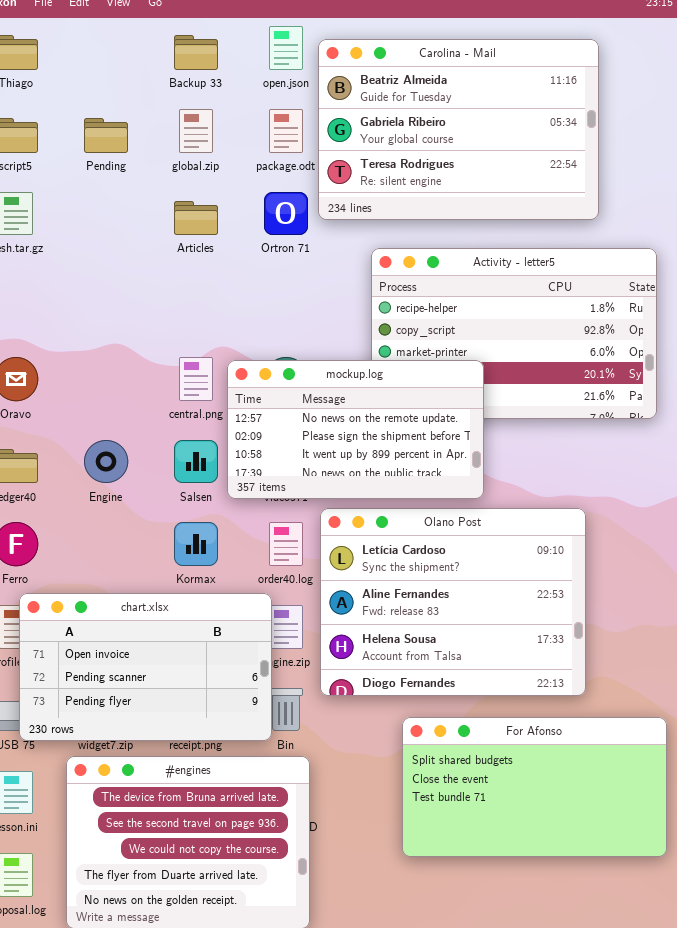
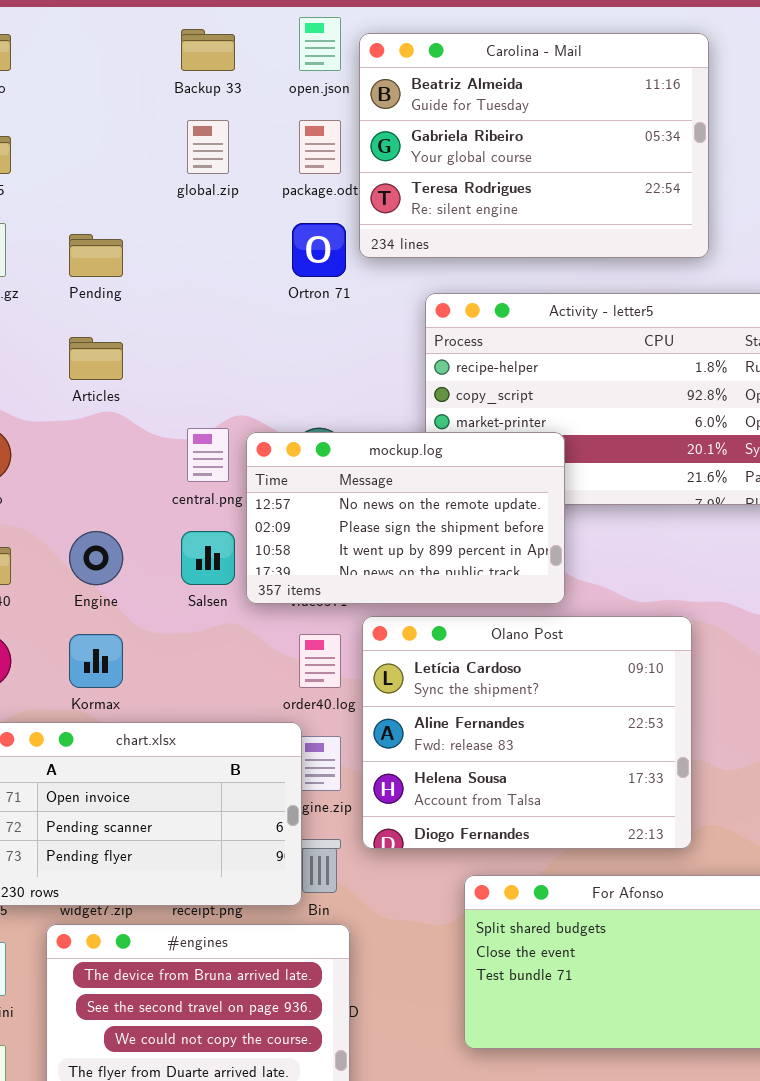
Pending: [84,118,128,153] -> [69,234,123,277], moved
Articles: [174,201,218,235] -> [69,337,123,380], moved
Kormax: [174,522,218,566] -> [69,634,123,688], moved

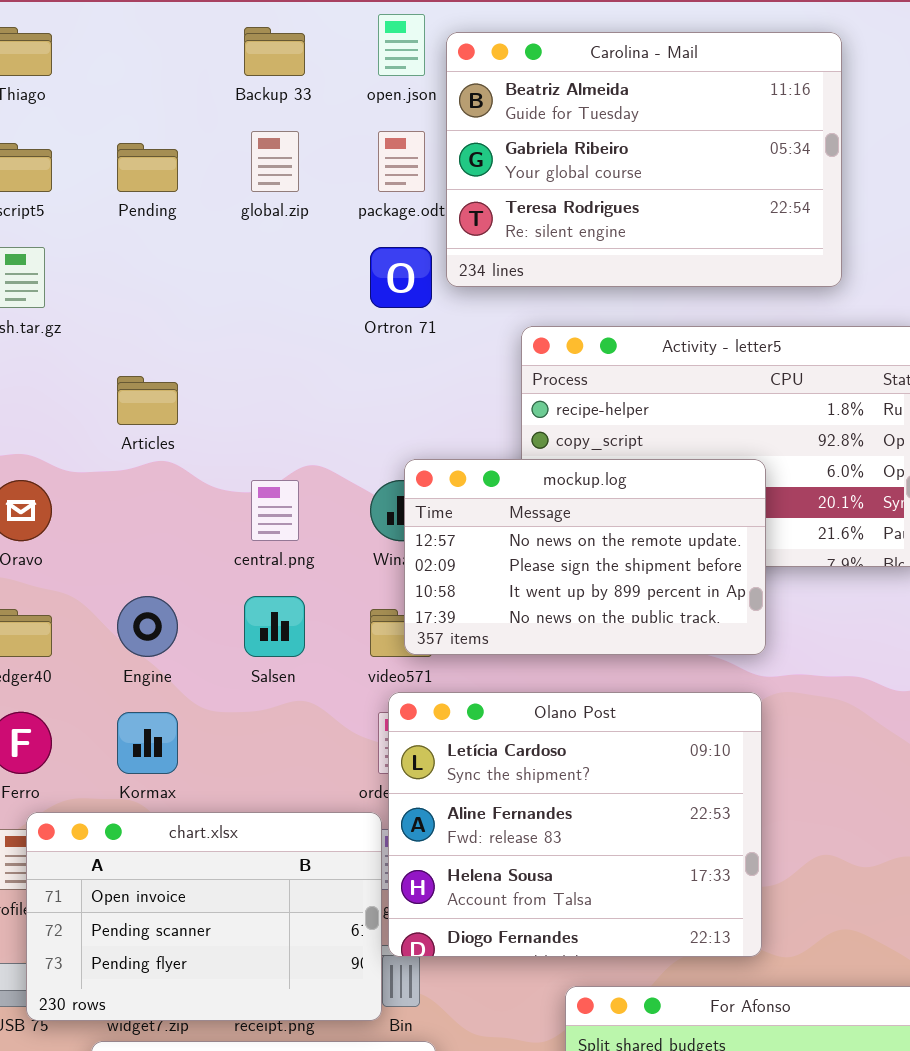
Pending: [69,234,123,277] -> [117,143,178,192], moved
mockup.log: [246,432,565,604] -> [404,459,766,655], moved
Olano Post: [362,616,692,849] -> [388,692,762,957], moved

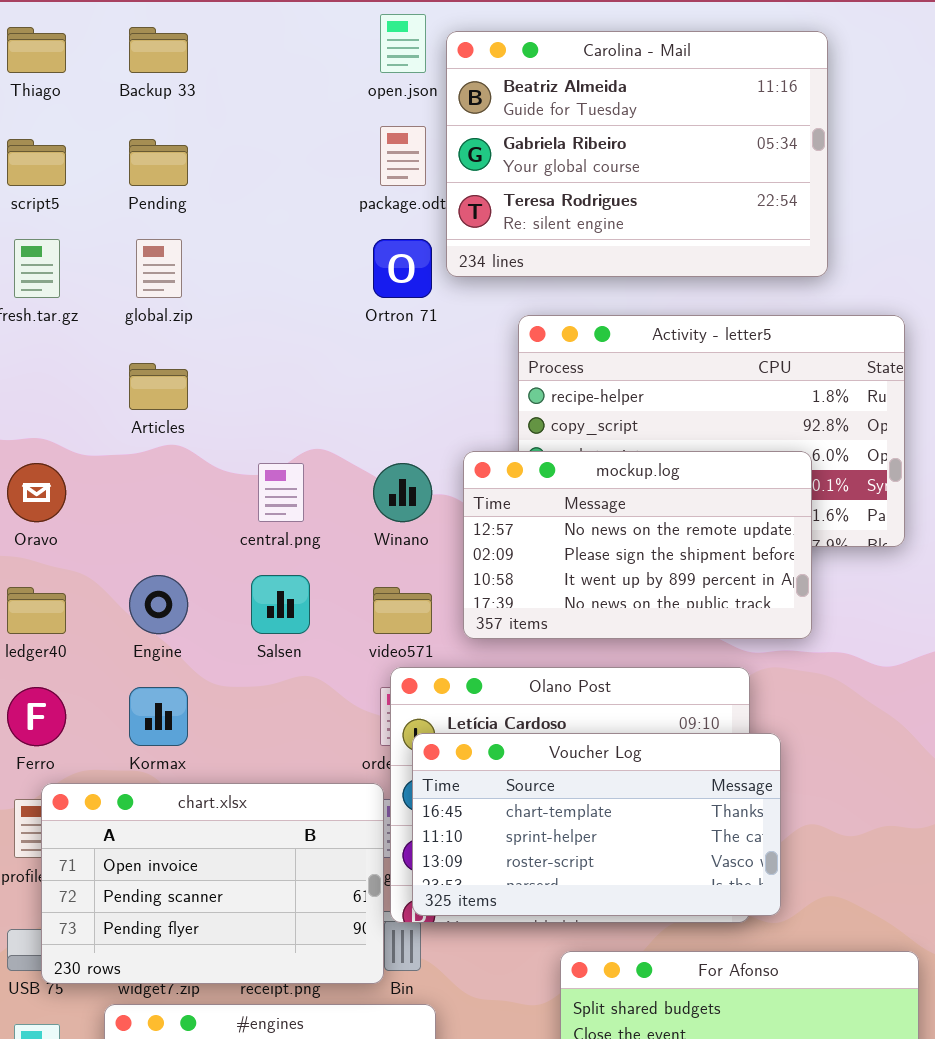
Backup 33: [244,27,305,76] -> [129,27,188,73], moved
global.zip: [251,131,299,192] -> [136,239,182,298], moved
mockup.log: [404,459,766,655] -> [463,451,812,639], moved
Voucher Log: none -> [412,733,781,916], opened

